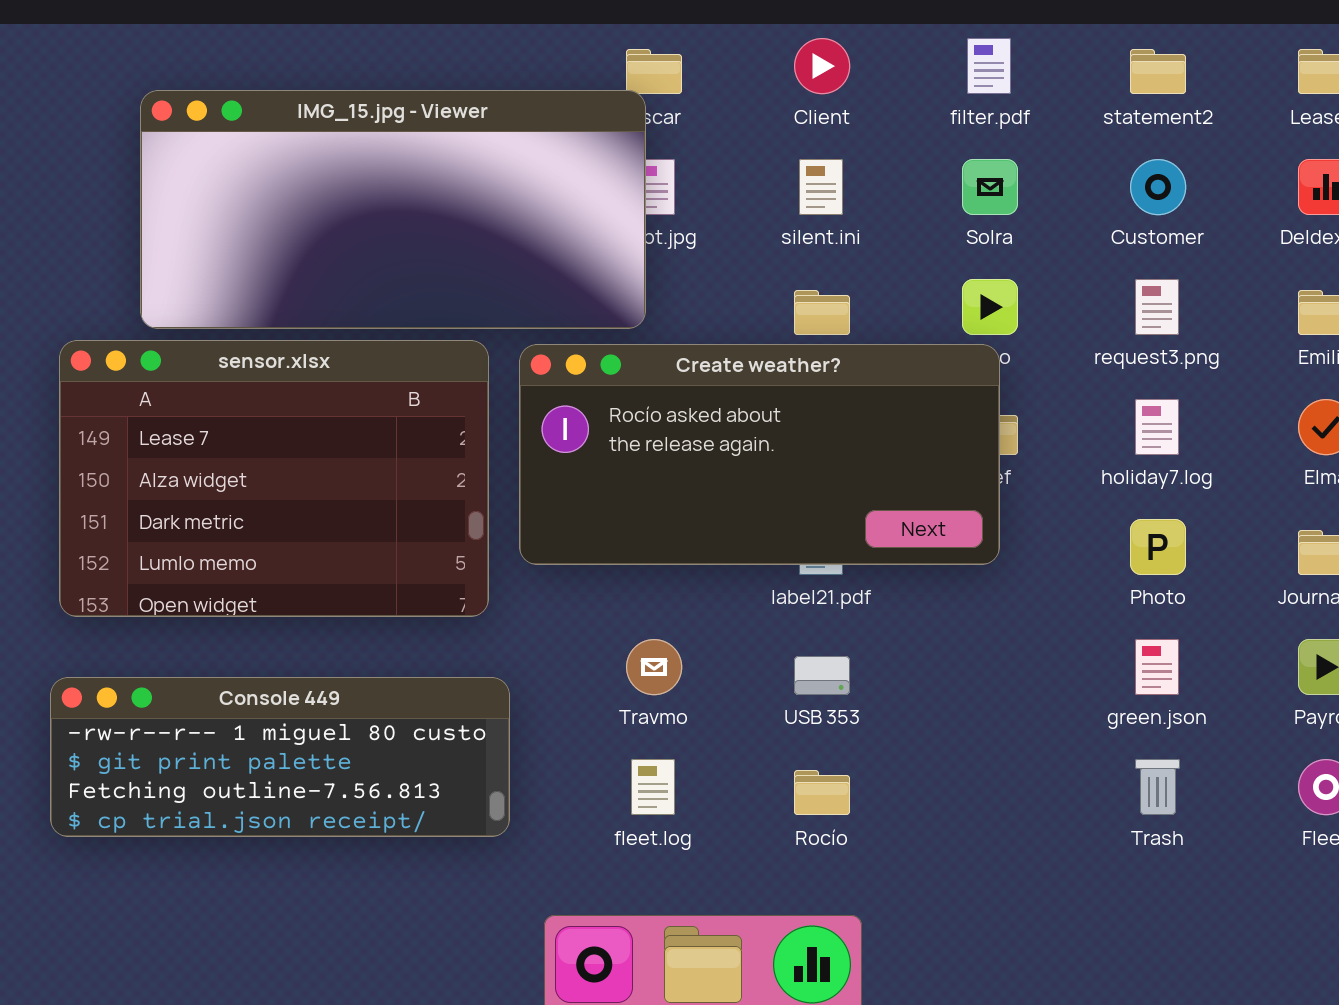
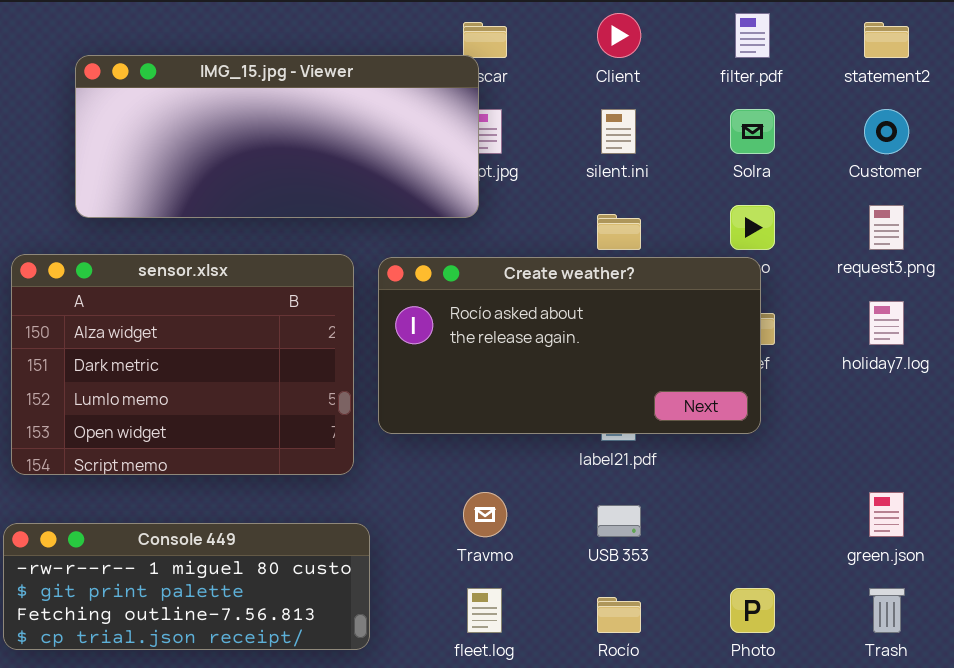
IMG_15.jpg - Viewer: [140,90,646,329] -> [75,55,479,218], resized
sensor.xlsx: [59,340,489,617] -> [11,254,354,475], scrolled down 1 row
Photo: [1130,519,1186,575] -> [730,588,775,633], moved

